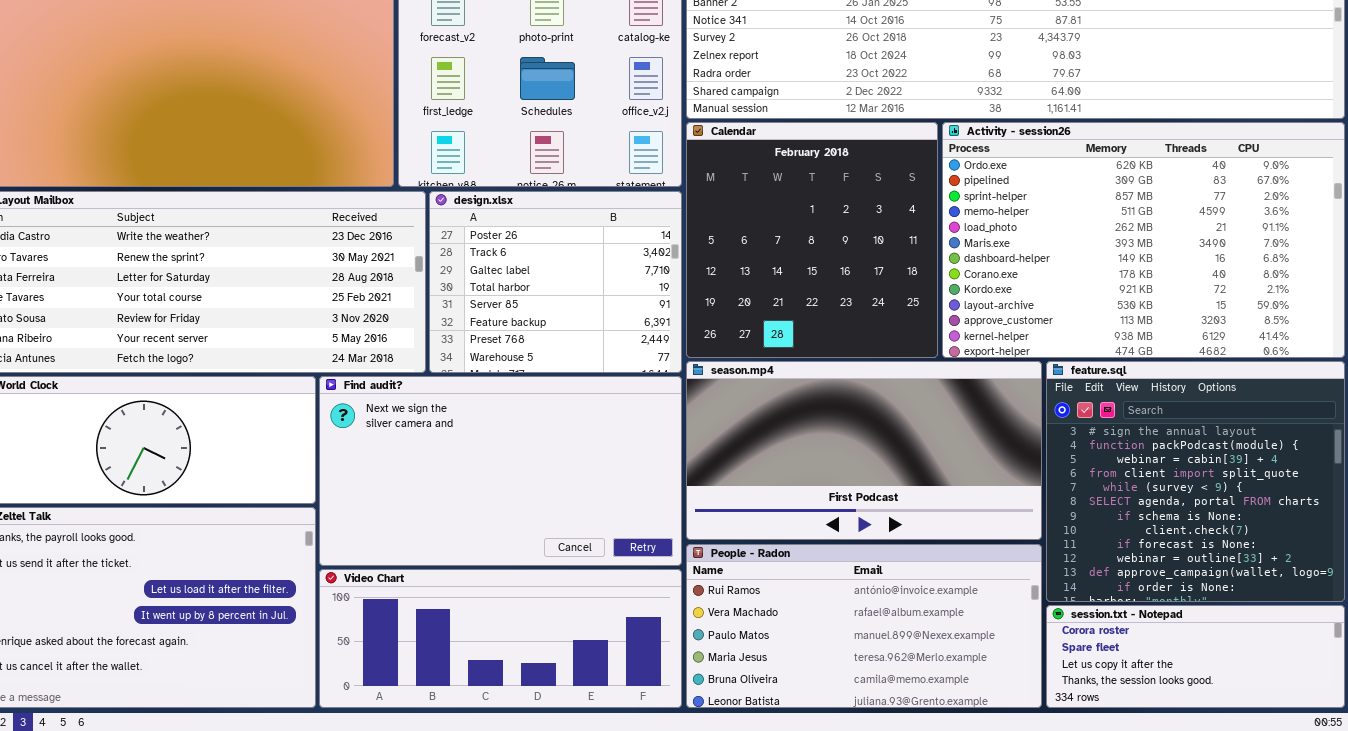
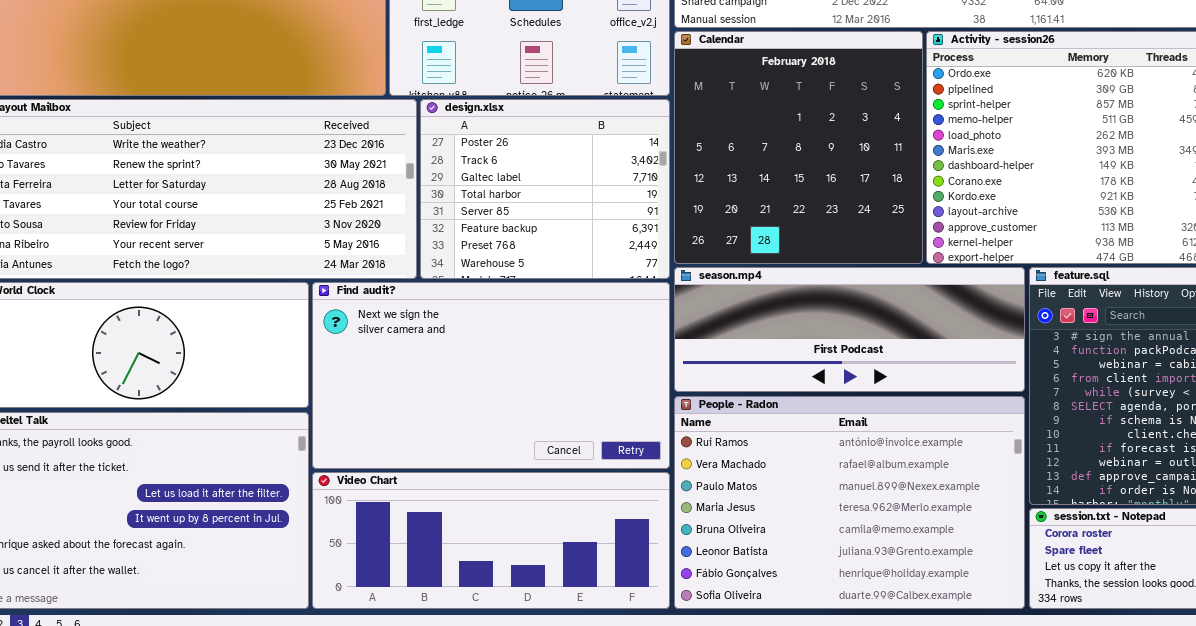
season.mp4: [686,361,1042,540] -> [674,267,1025,392], resized
People - Radon: [686,544,1042,708] -> [674,396,1025,609], resized

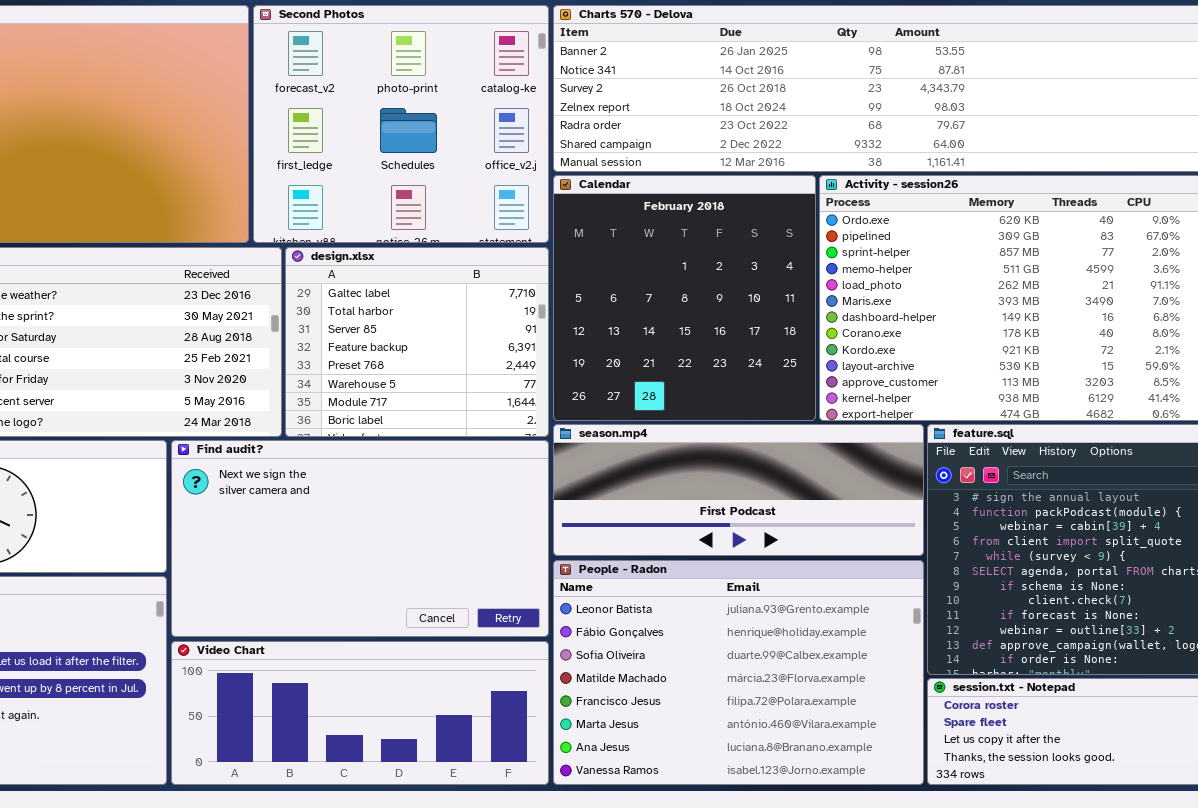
design.xlsx: [420,99,670,279] -> [285,247,549,437], scrolled down 2 rows
People - Radon: [674,396,1025,609] -> [553,560,924,785], scrolled down 5 rows

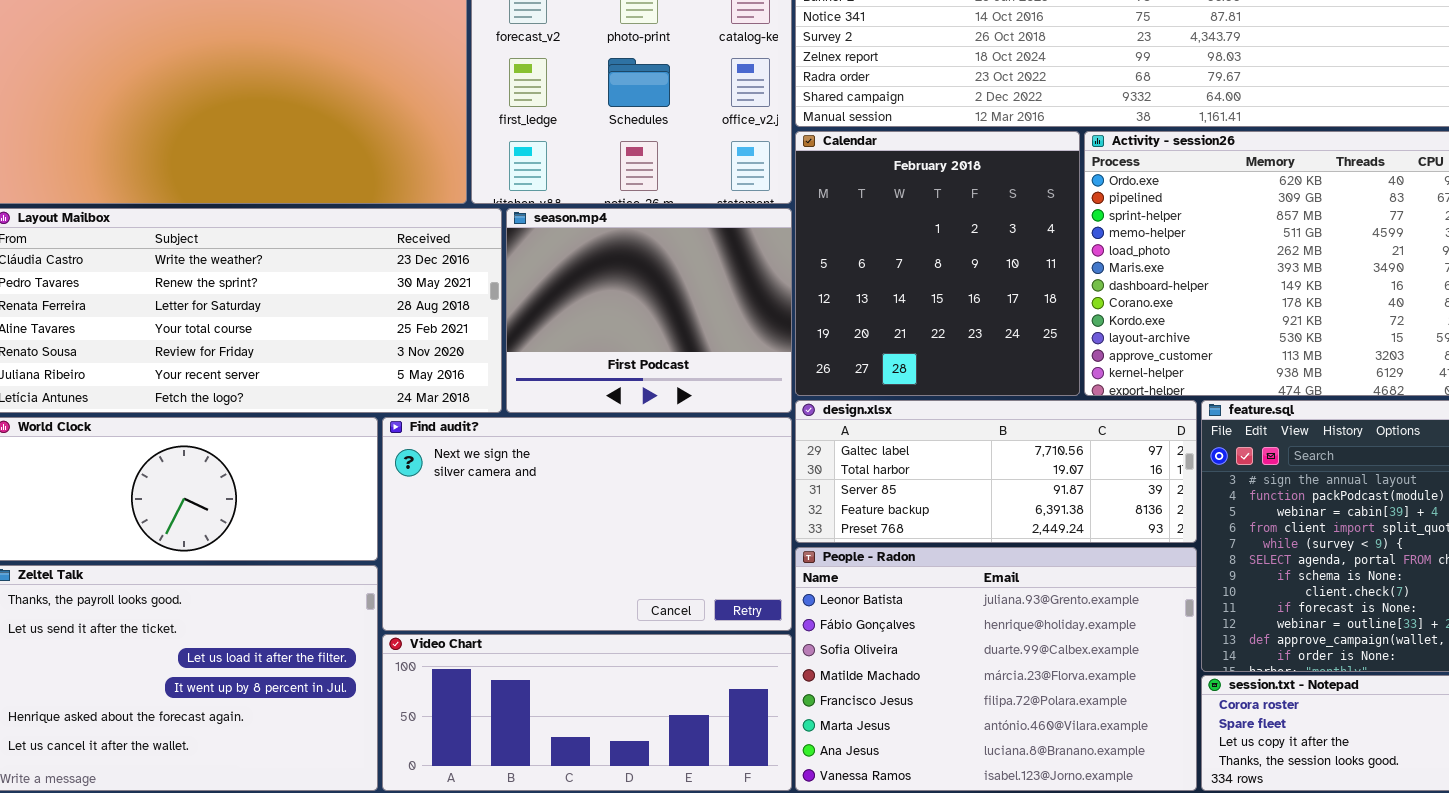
design.xlsx: [285,247,549,437] -> [795,400,1197,543], moved, resized
season.mp4: [553,424,924,556] -> [506,208,792,413], moved, resized

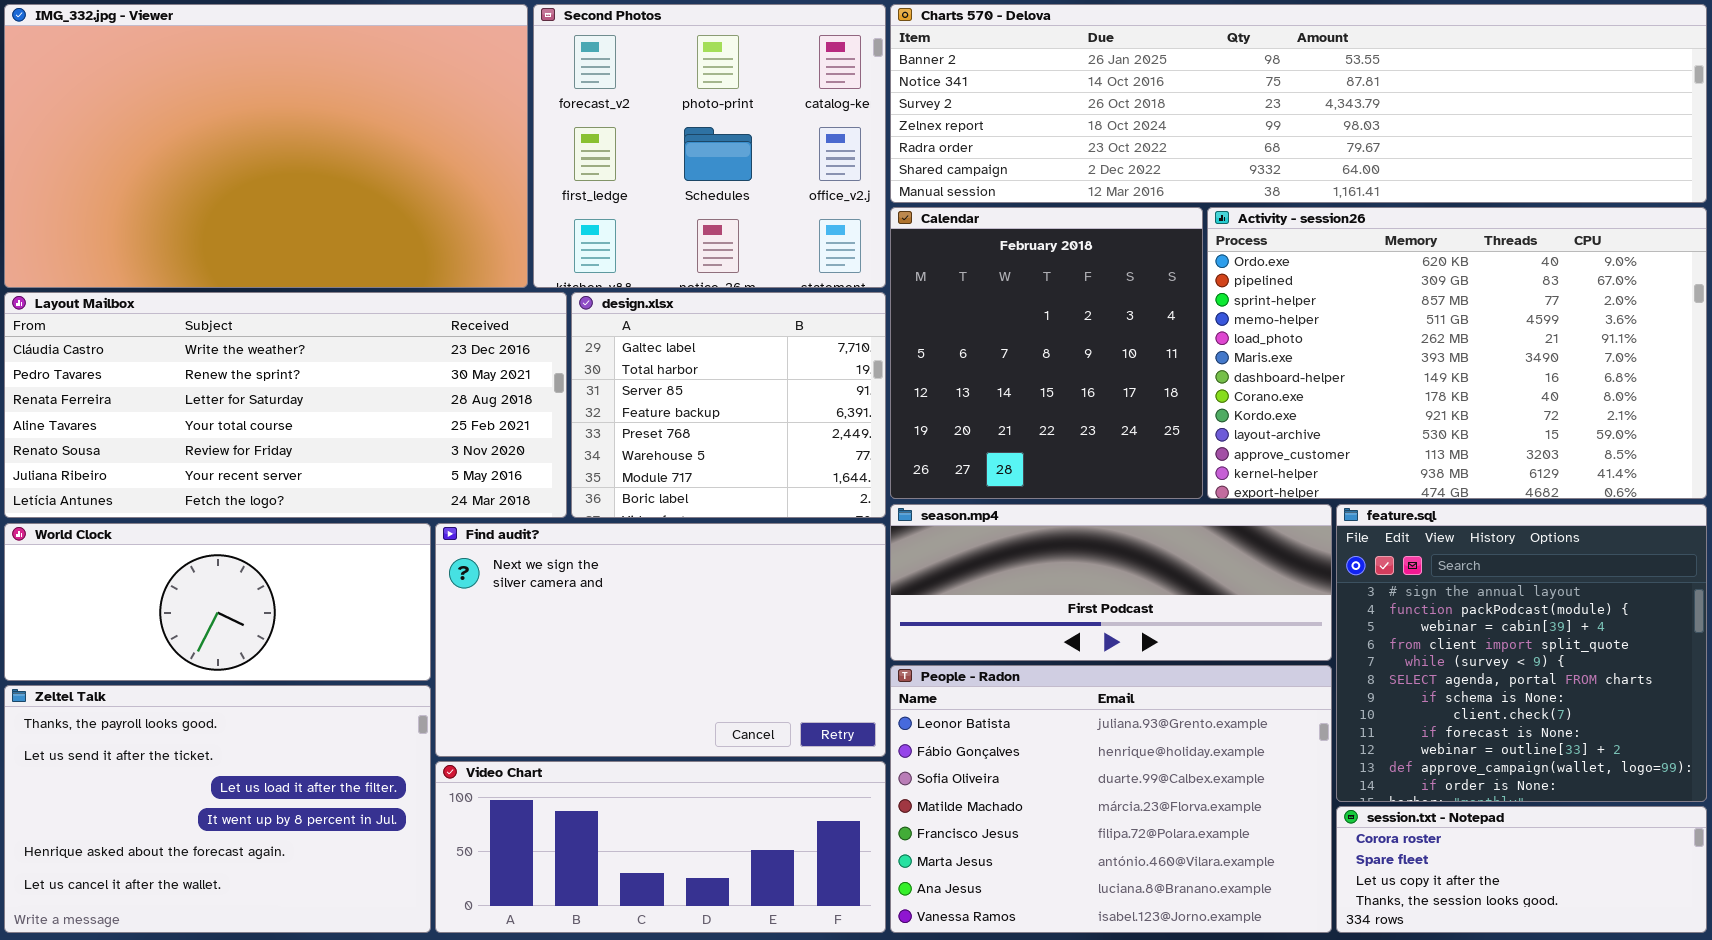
season.mp4: [506,208,792,413] -> [890,504,1332,661], moved, resized
design.xlsx: [795,400,1197,543] -> [571,292,886,518], moved, resized

